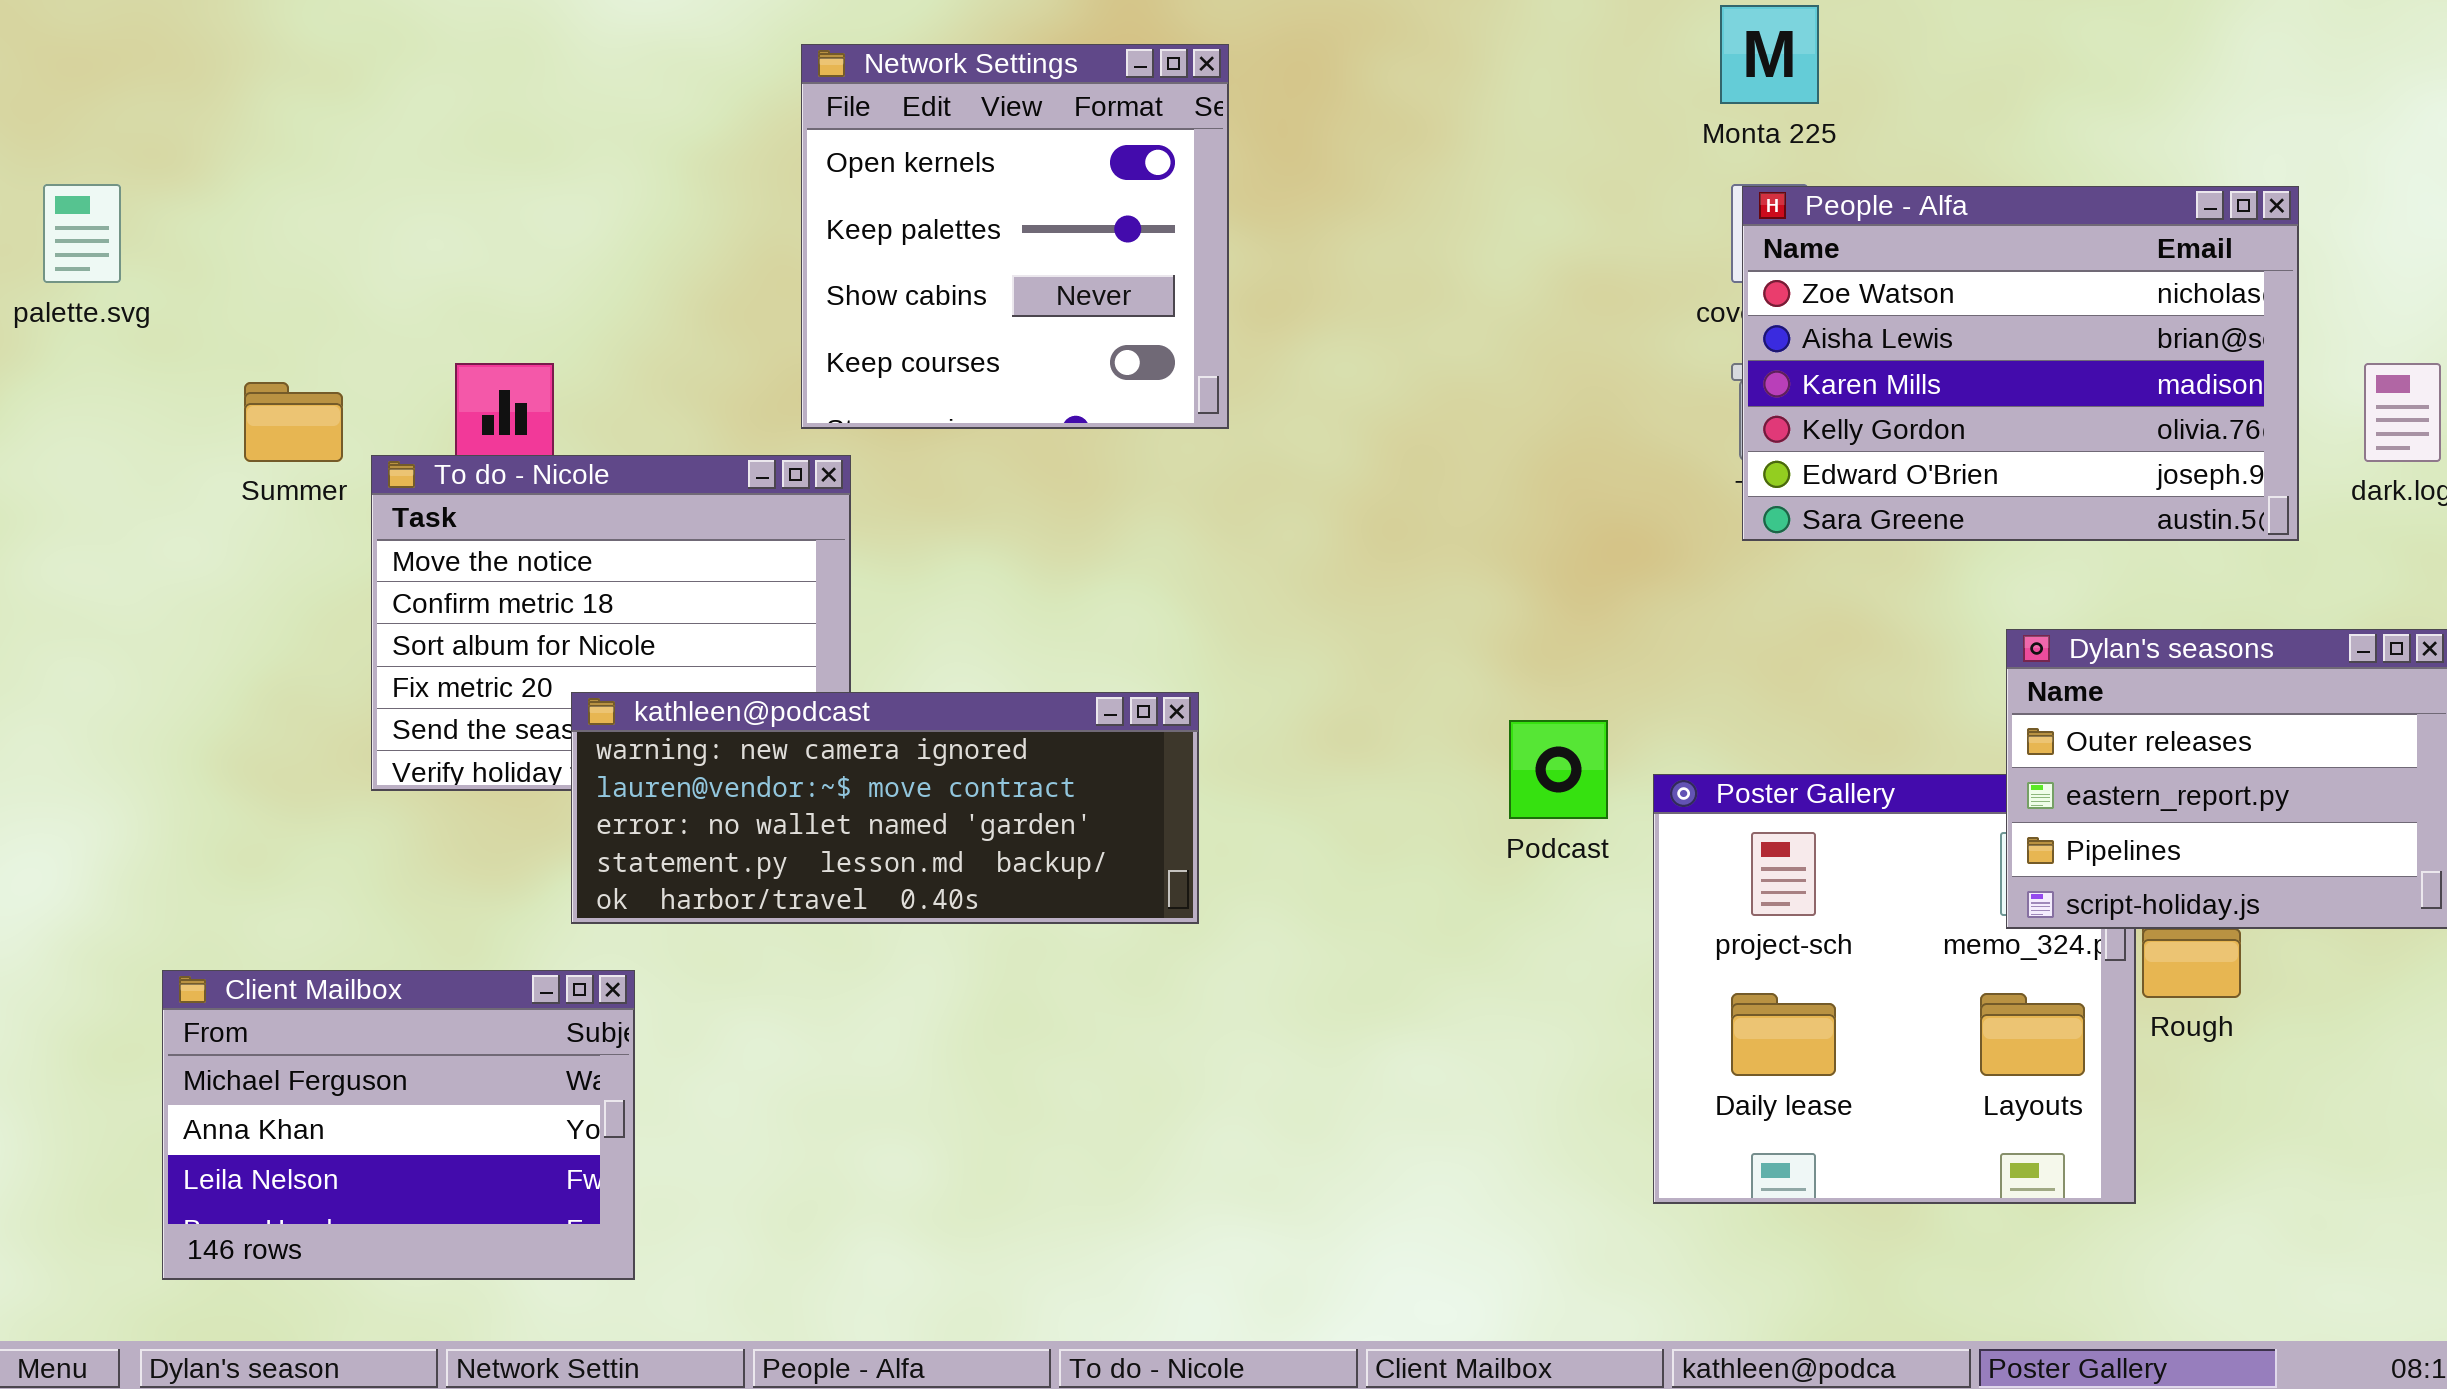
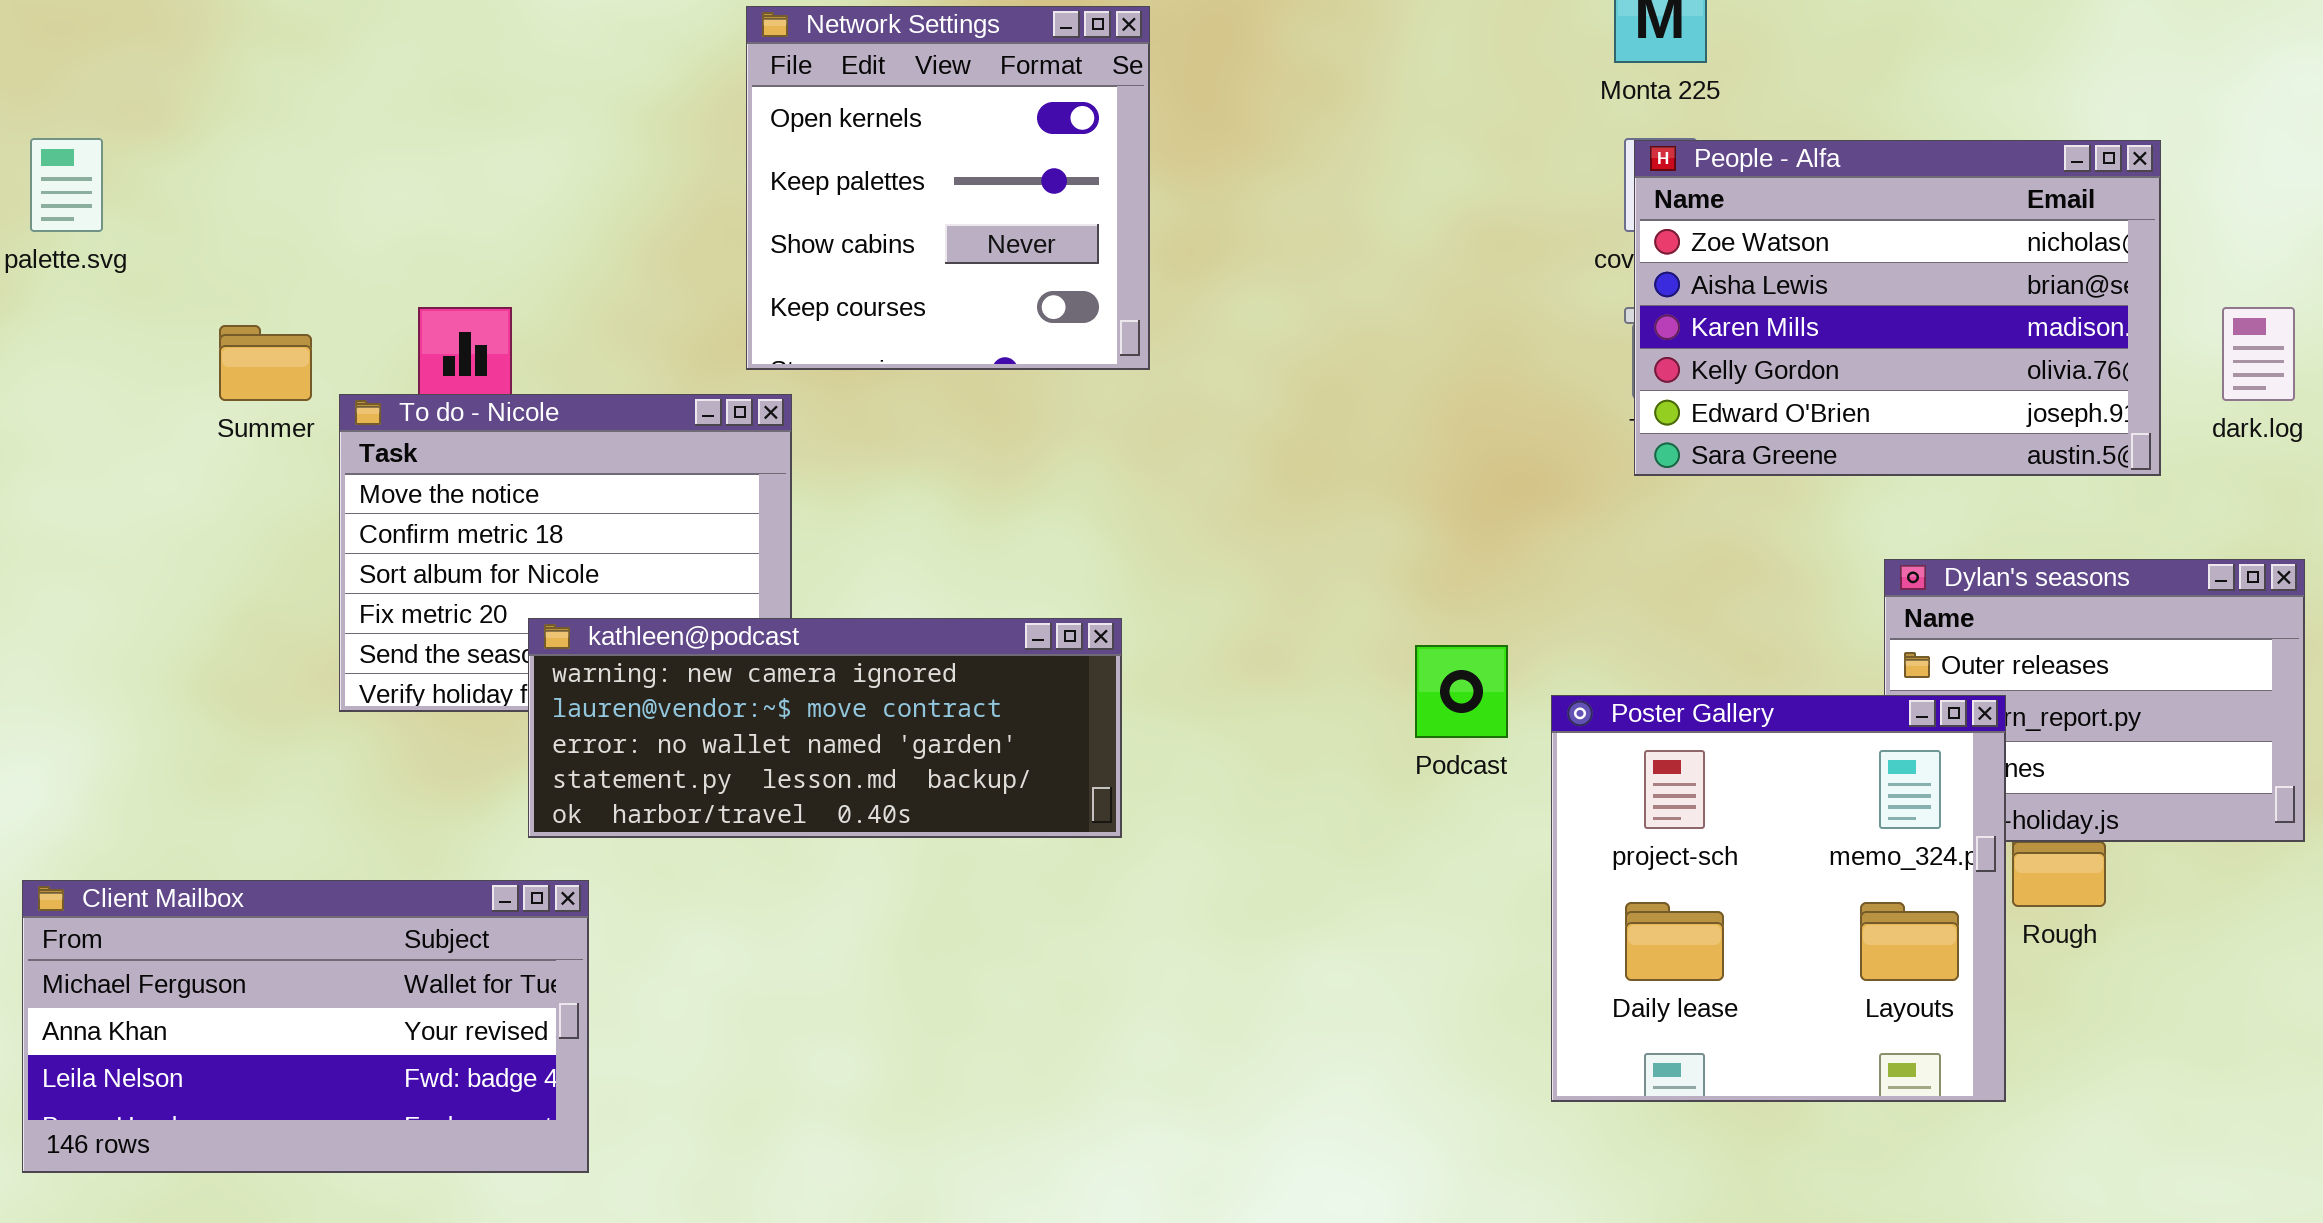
Poster Gallery: [1653,774,2136,1204] -> [1551,695,2006,1102], raised
Client Mailbox: [162,970,635,1280] -> [22,880,589,1173], resized

